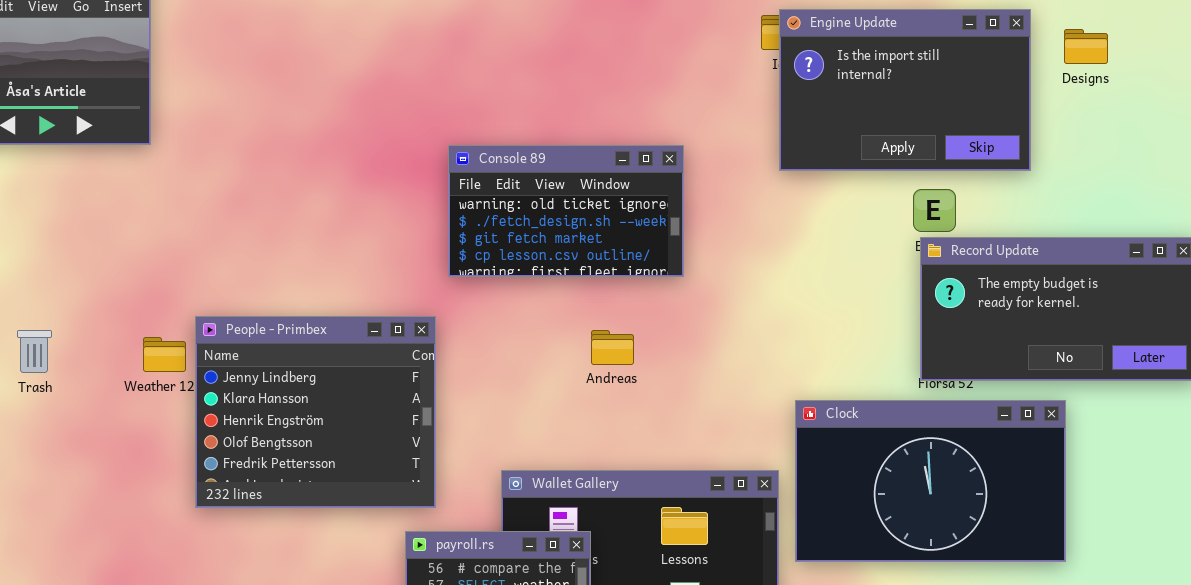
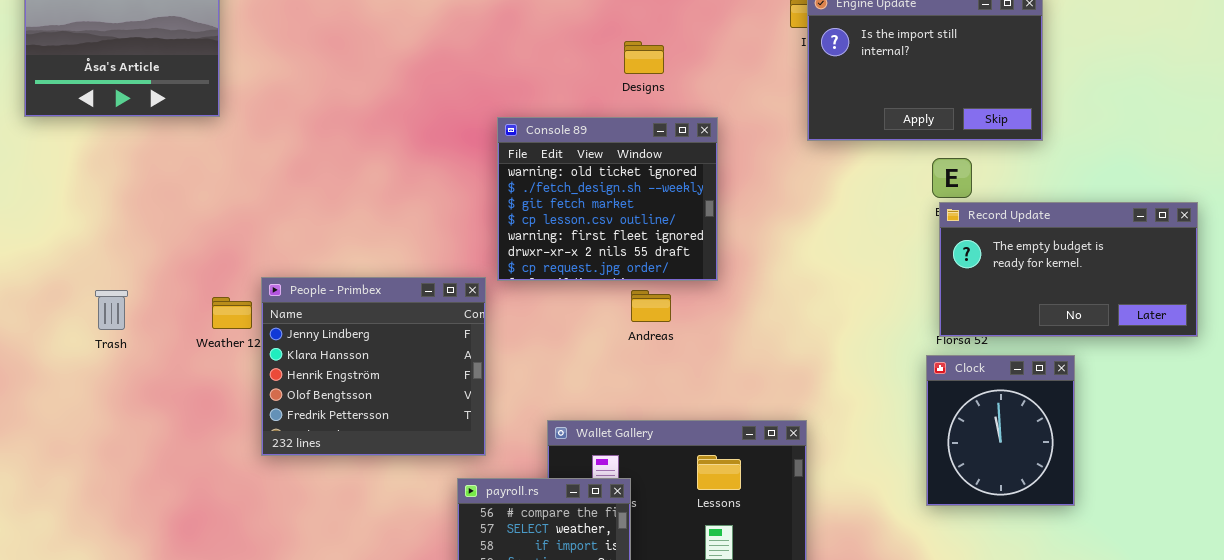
Designs: [1064,29,1108,64] -> [624,41,664,74], moved
Console 89: [448,145,684,277] -> [497,117,718,281], resized
Clock: [795,400,1066,562] -> [926,355,1075,506], resized

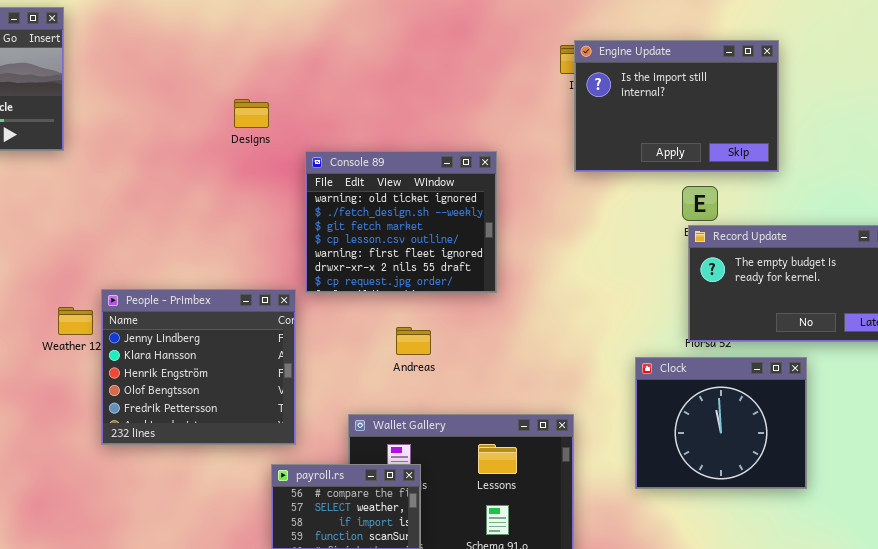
Designs: [624,41,664,74] -> [234,99,269,128], moved
Andreas: [631,290,671,322] -> [396,327,431,355], moved
Clock: [926,355,1075,506] -> [635,357,807,489], resized

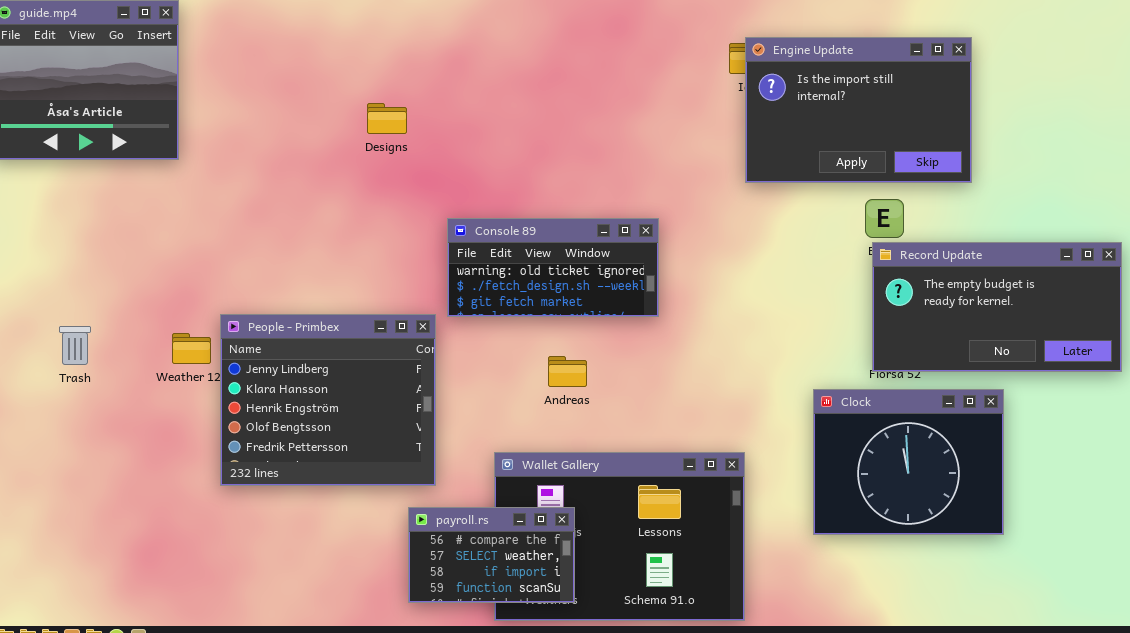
Console 89: [305,151,497,293] -> [447,218,659,317], resized

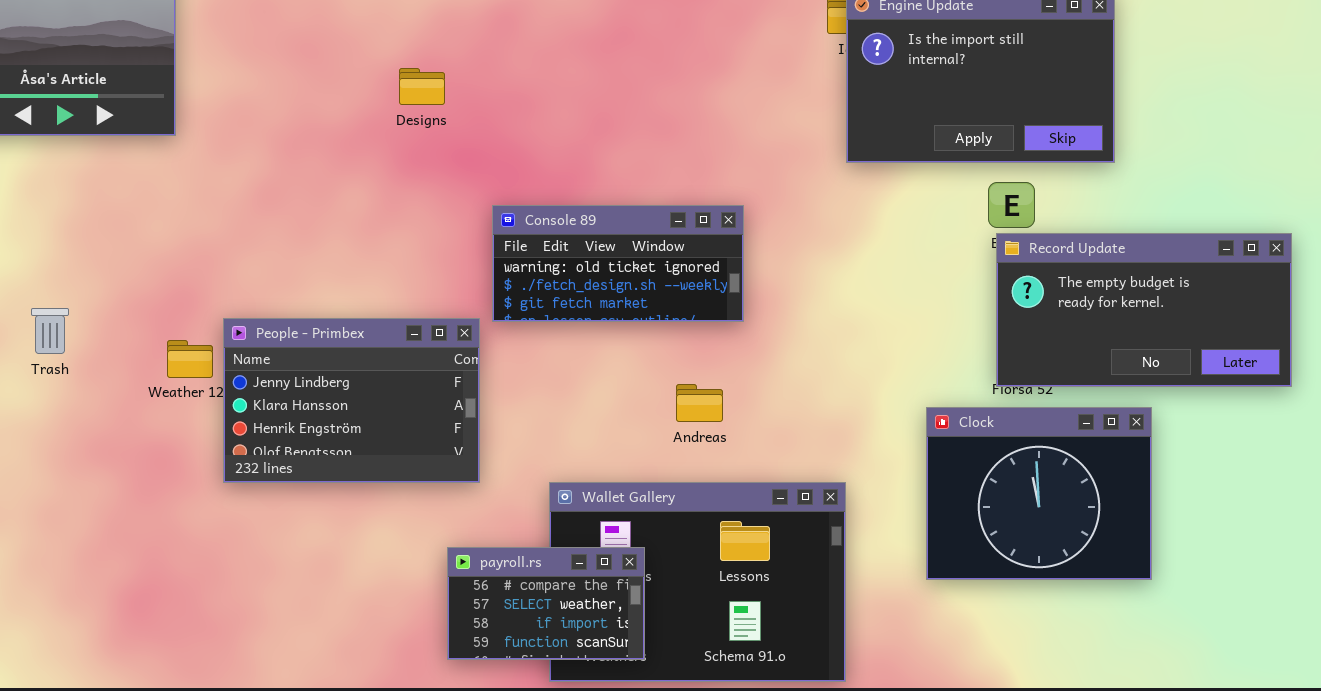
People - Primbex: [220,314,436,486] -> [223,318,480,483], resized
Trash: [59,326,91,365] -> [31,308,69,354], moved
Andreas: [548,356,587,387] -> [676,384,723,422], moved

